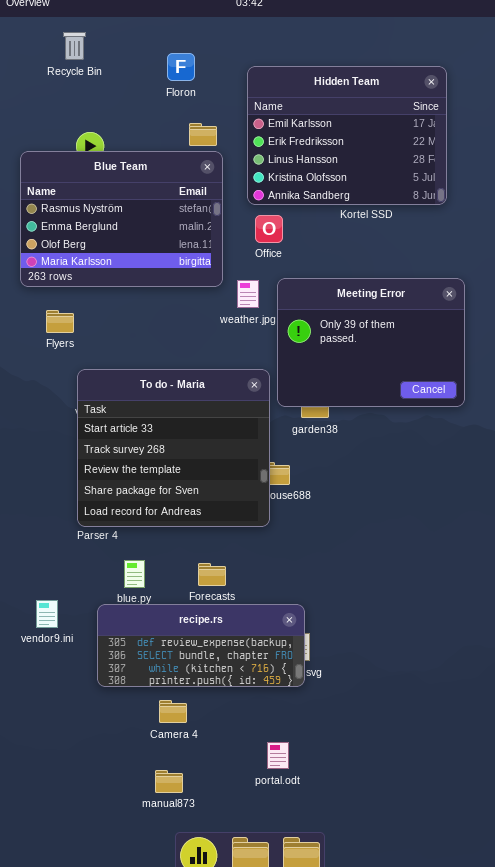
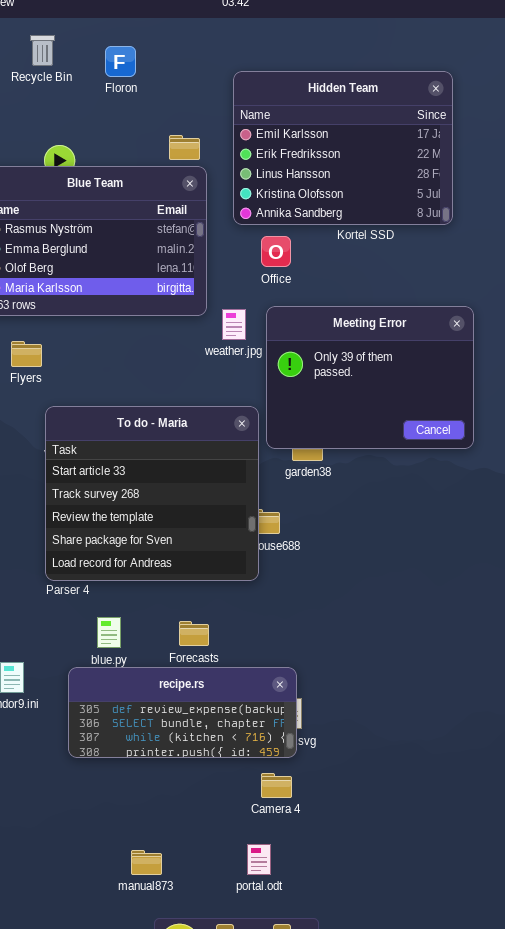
Floron: [167,53,195,81] -> [105,46,136,77], moved
Office: [255,215,283,243] -> [261,236,291,267], moved
Camera 4: [159,700,187,723] -> [261,773,292,798], moved
portal.odt: [267,742,289,769] -> [247,844,271,875], moved

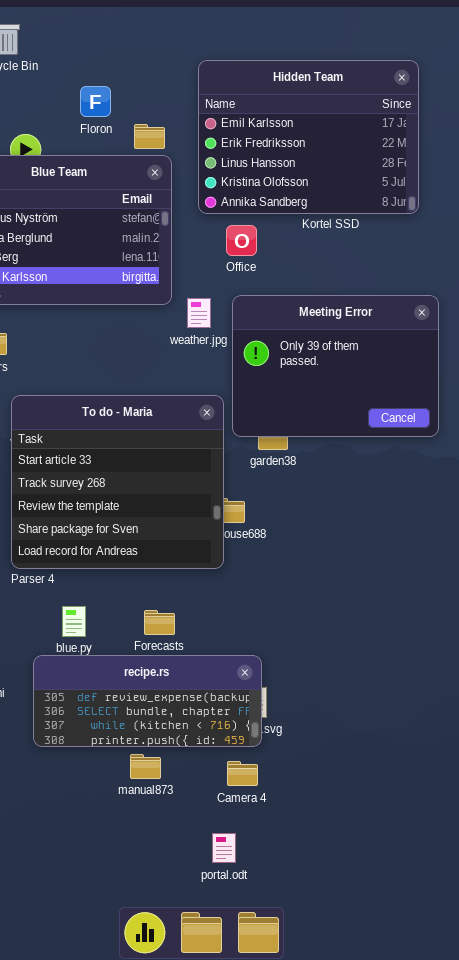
Floron: [105,46,136,77] -> [80,86,111,117], moved
manual873: [131,850,162,875] -> [130,754,161,779], moved

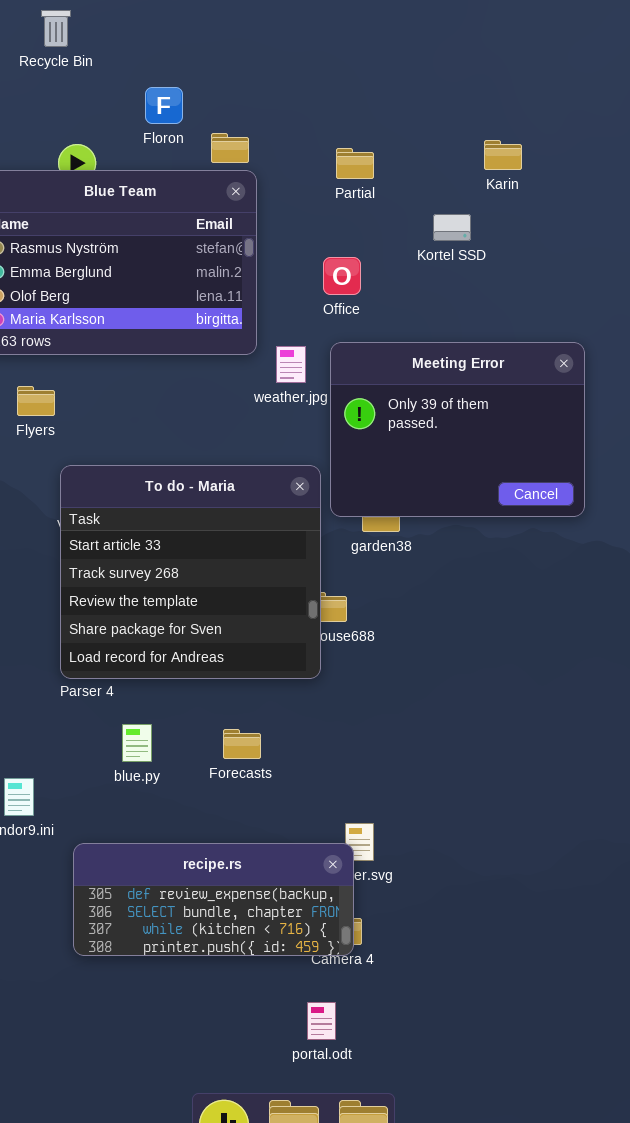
Hidden Team: [198,60,419,214] -> none, closed
recipe.rs: [33,655,262,747] -> [73,843,354,956], moved

